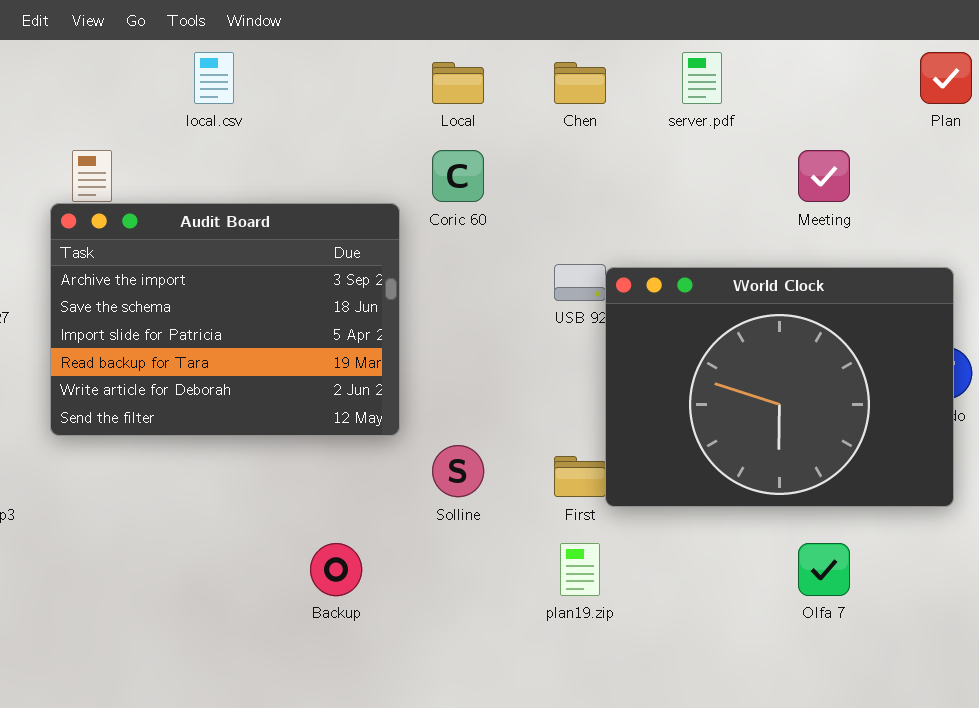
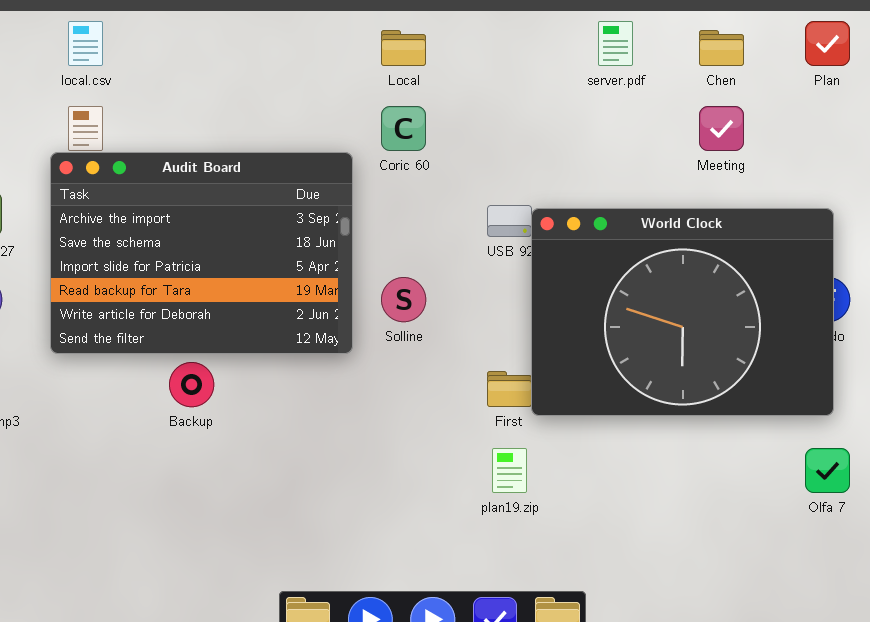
local.csv: [194,52,234,104] -> [68,21,103,66], moved
Chen: [554,62,606,104] -> [699,30,744,66], moved
Solline: [432,445,484,497] -> [381,277,426,322], moved
Backup: [310,543,362,596] -> [169,362,214,407], moved
Olfa 7: [798,543,850,596] -> [805,448,850,493], moved

